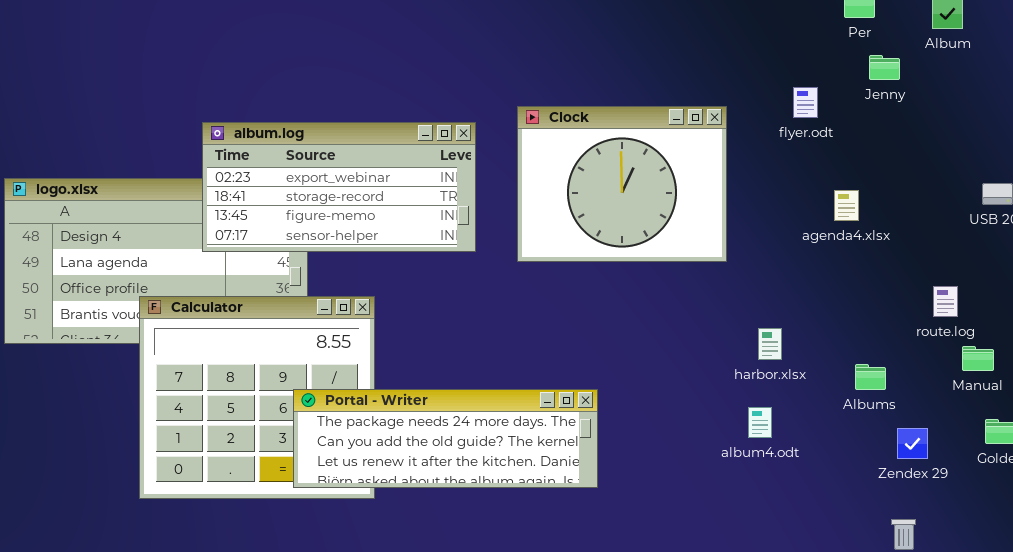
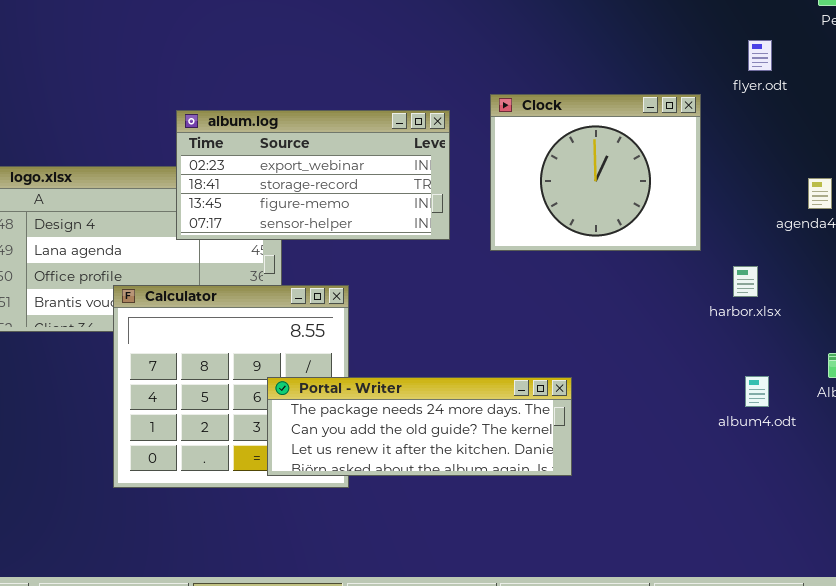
flyer.odt: [793,87,818,118] -> [748,40,772,71], moved
harbor.xlsx: [758,328,782,360] -> [733,266,758,297], moved
album4.odt: [748,407,772,438] -> [745,376,769,407], moved

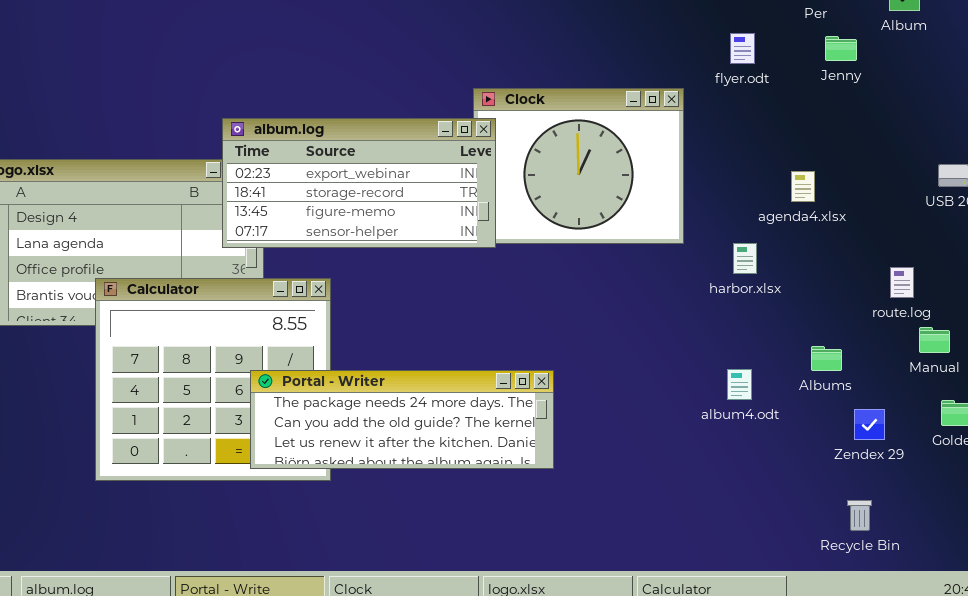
album.log: [176,110,450,240] -> [222,118,496,248], moved
harbor.xlsx: [733,266,758,297] -> [733,243,757,274], moved

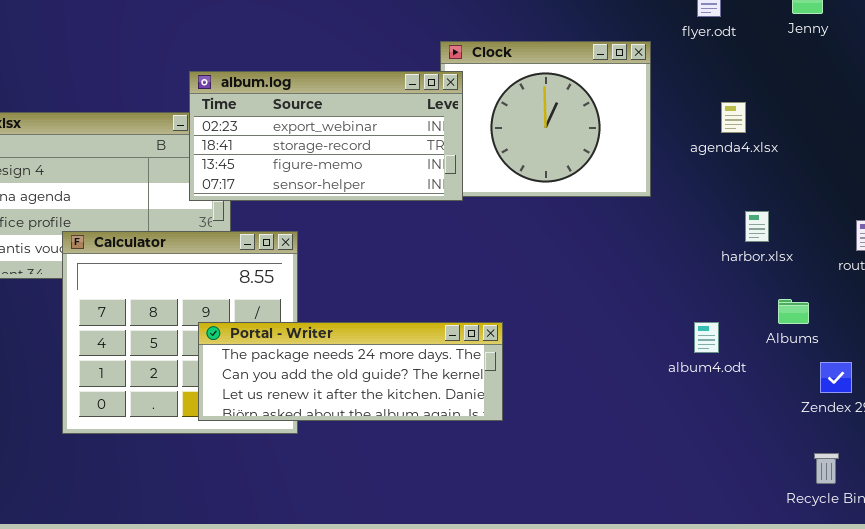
agenda4.xlsx: [791,171,815,202] -> [721,102,746,133], moved
harbor.xlsx: [733,243,757,274] -> [745,211,769,242], moved
Portal - Writer: [250,370,554,469] -> [198,322,503,421], moved

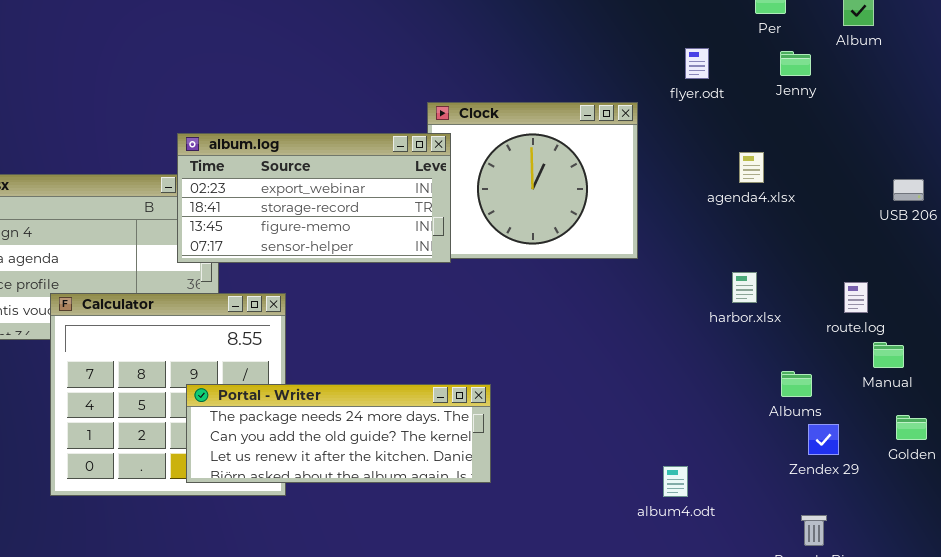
agenda4.xlsx: [721,102,746,133] -> [739,152,764,183], moved
Albums: [778,299,809,324] -> [781,371,812,397], moved
album4.odt: [694,322,719,353] -> [663,466,688,497], moved

